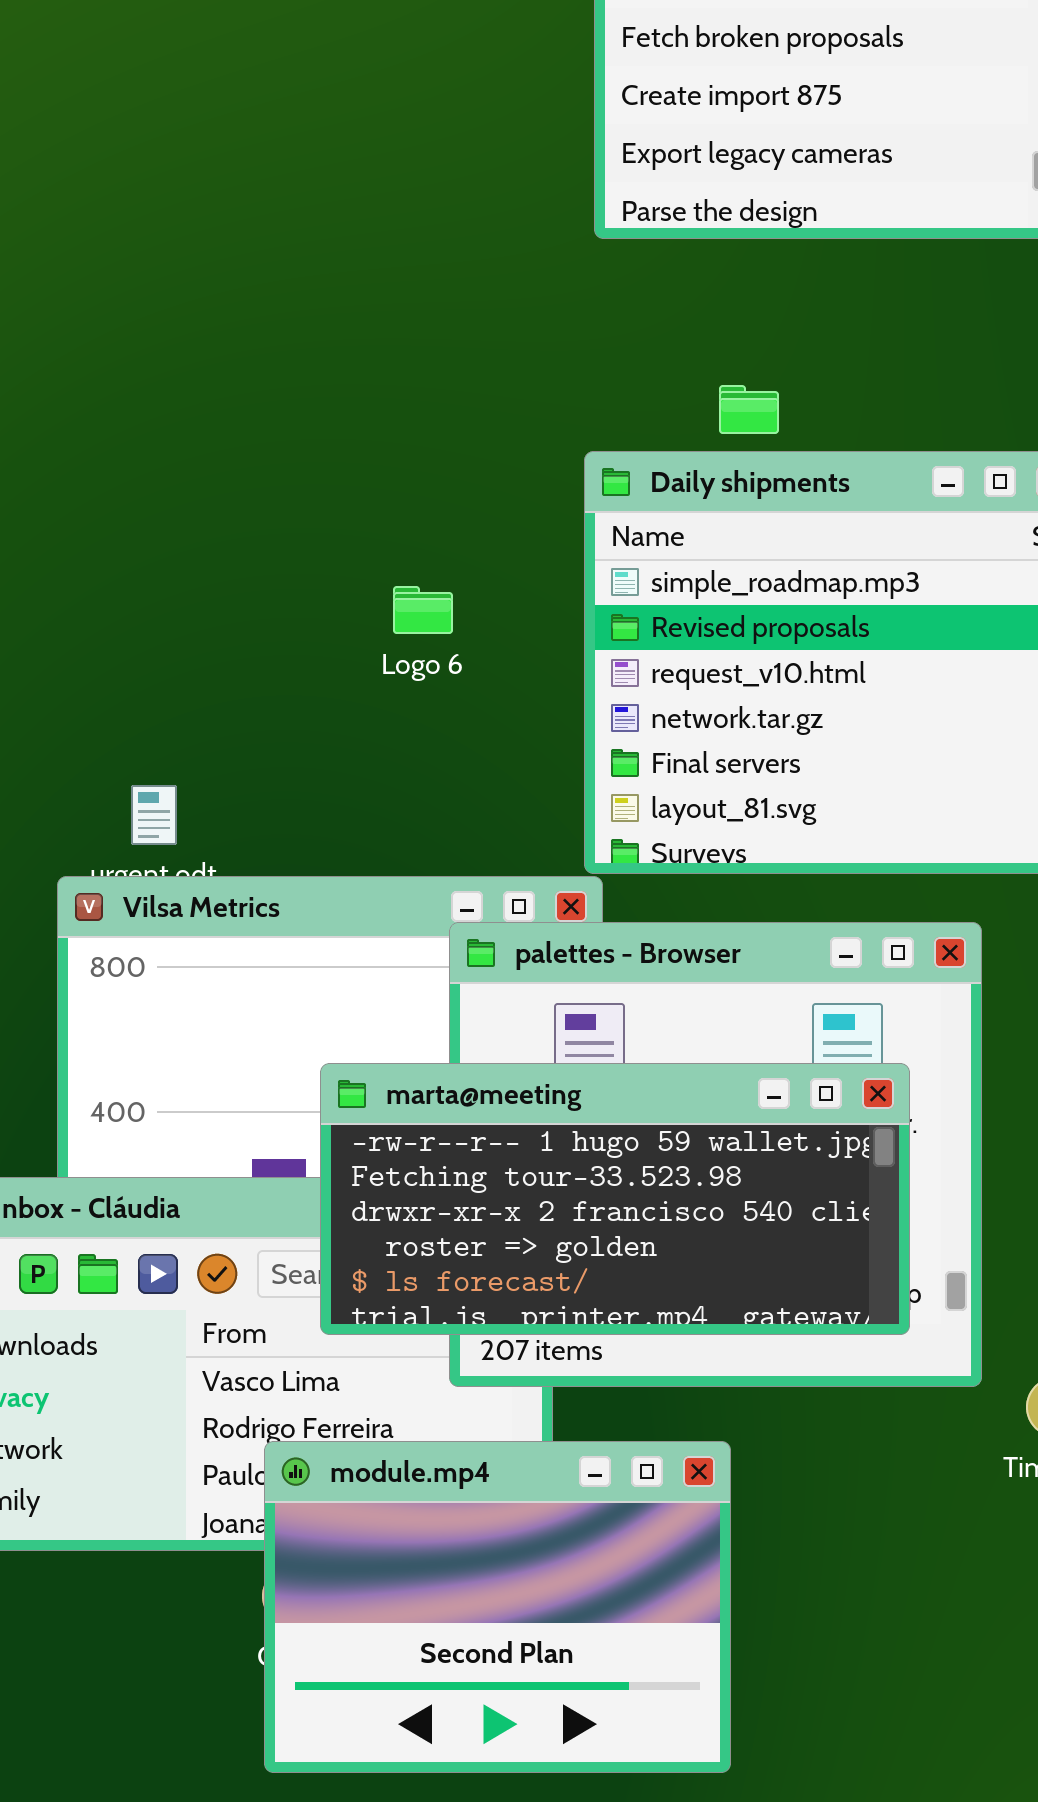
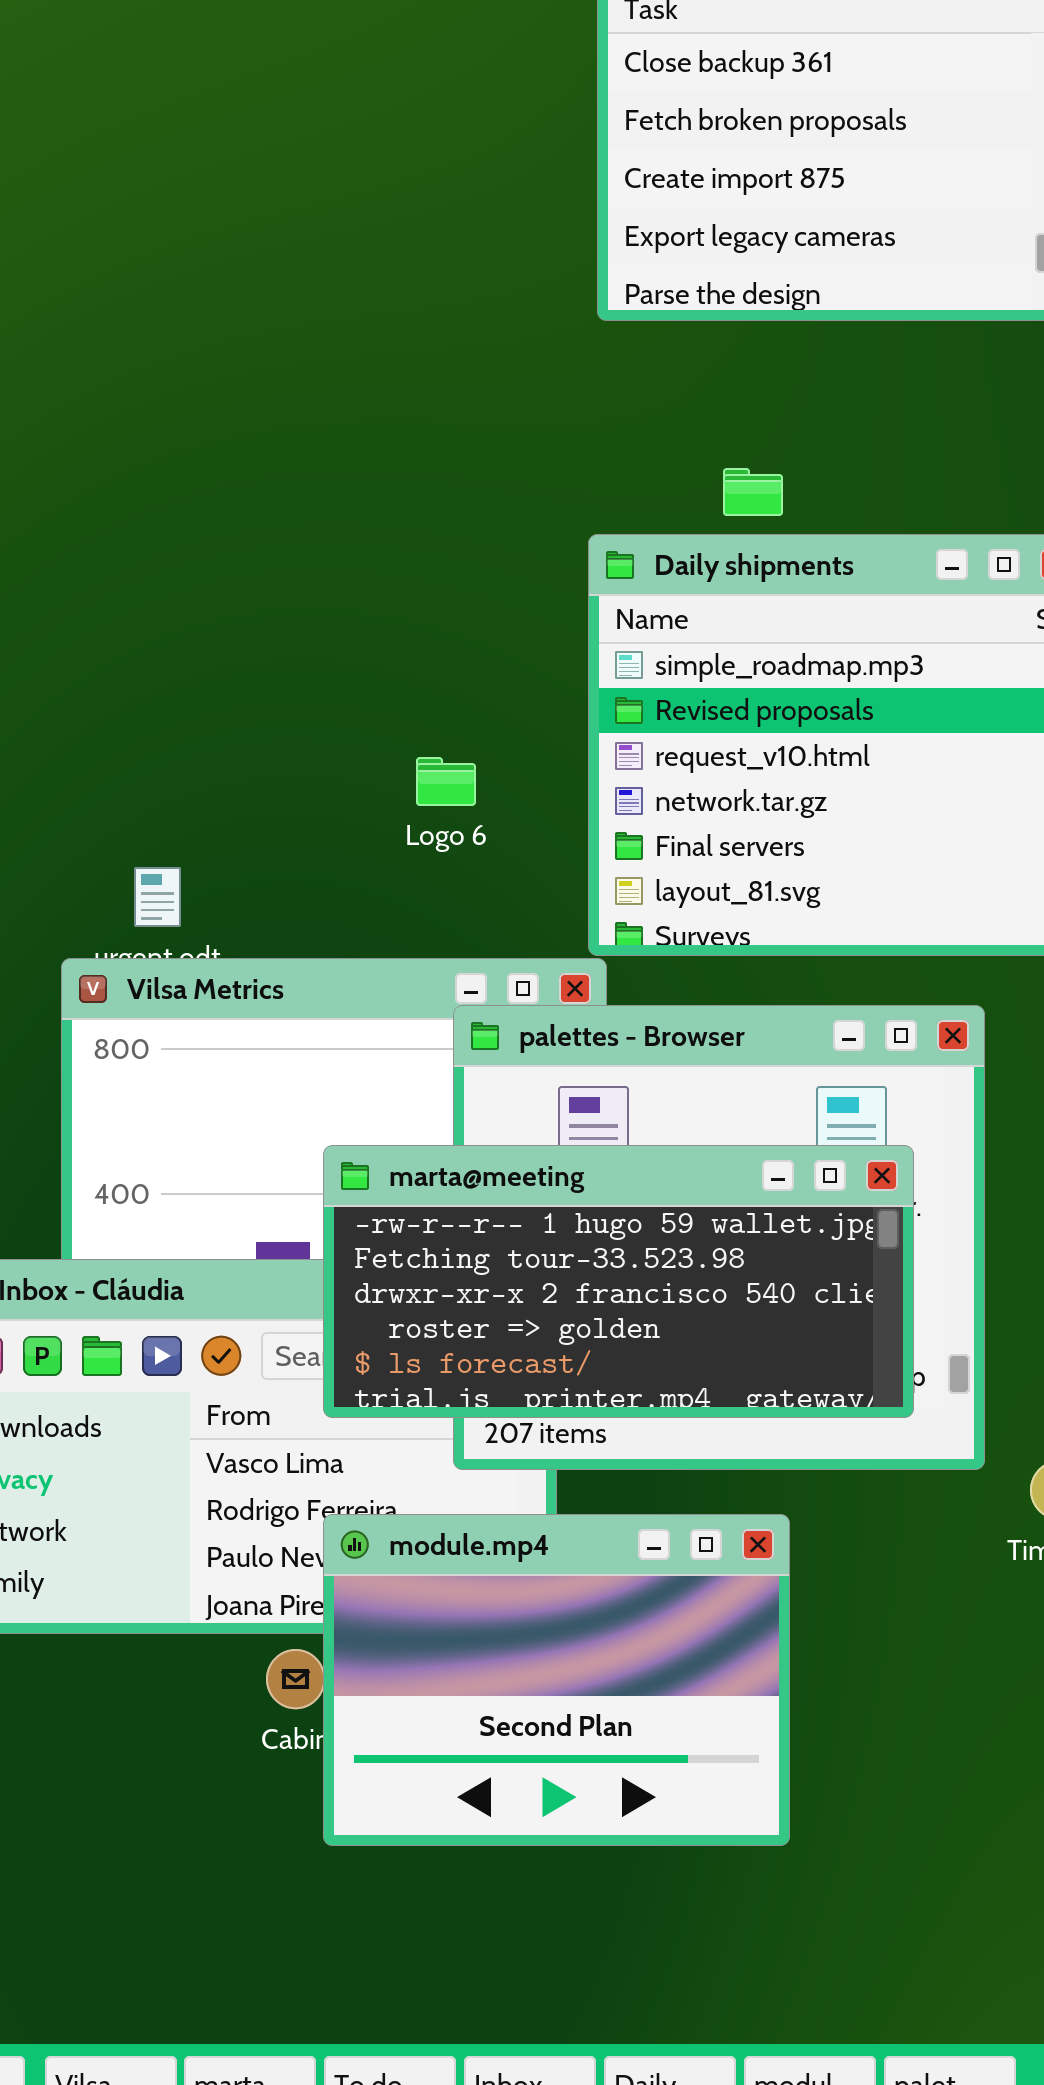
Logo 6: [393,586,453,634] -> [416,757,476,806], moved
module.mp4: [264,1441,731,1773] -> [323,1514,790,1846], moved

